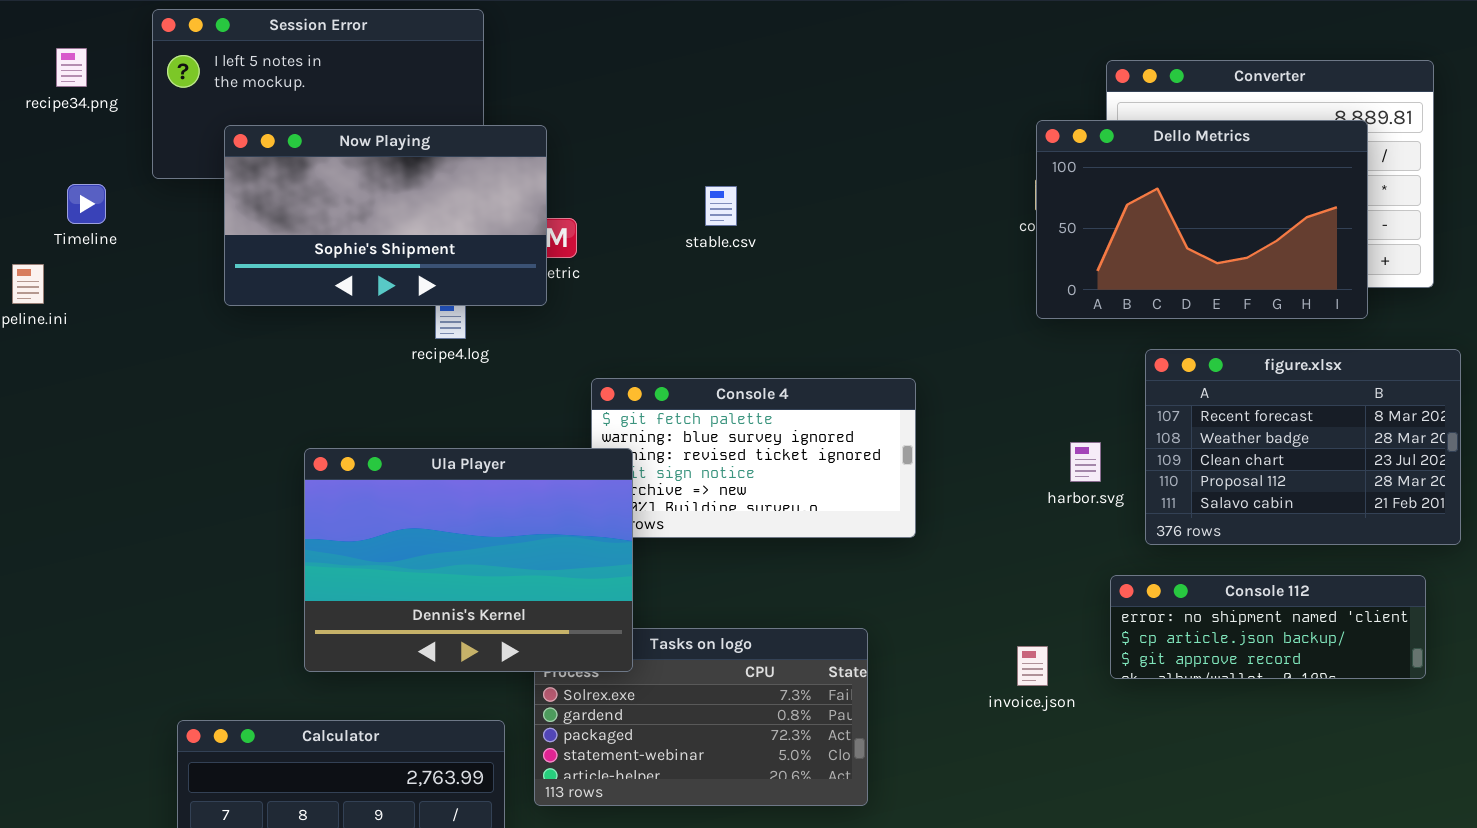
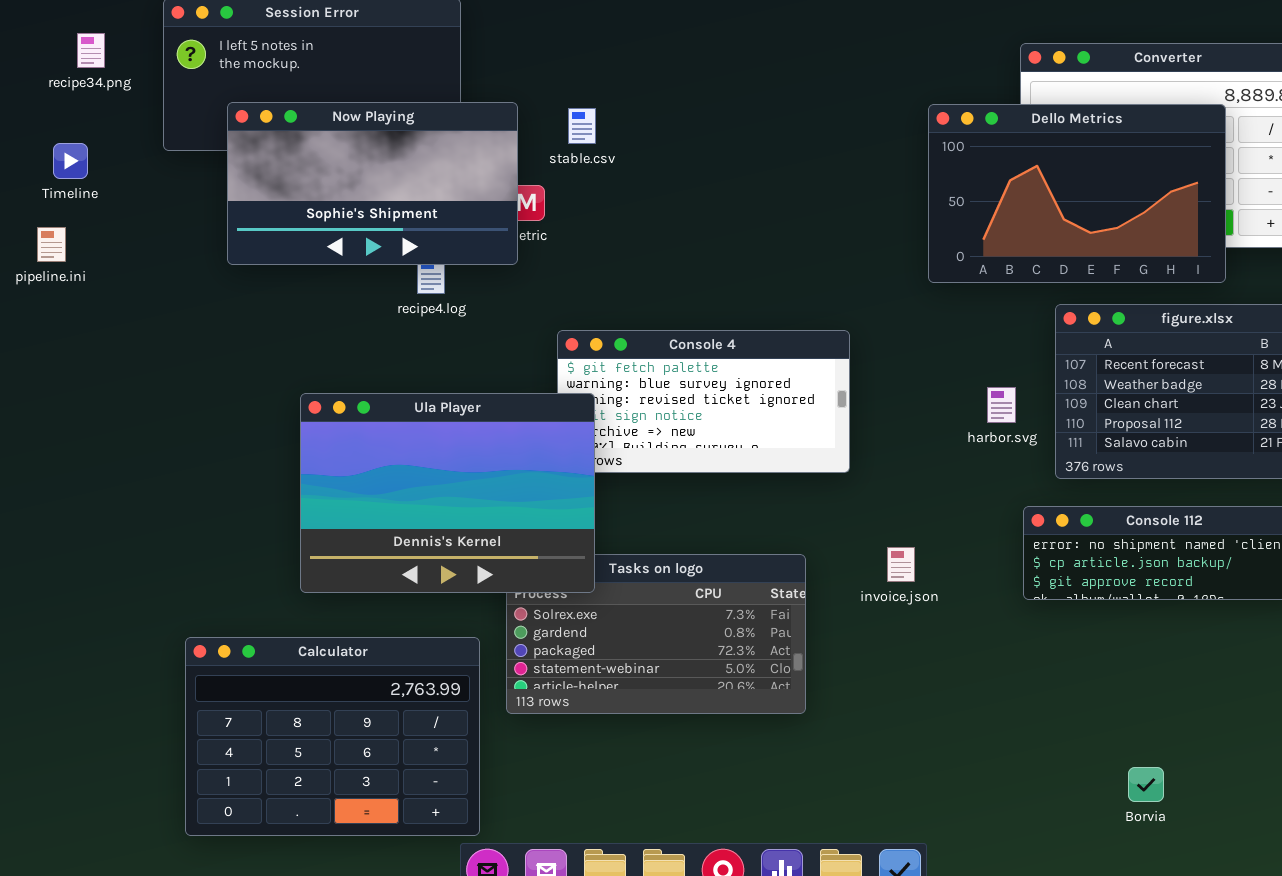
Dello Metrics: [1036,120,1368,319] -> [928,104,1226,283], moved
Timeline: [67,184,106,224] -> [53,143,88,179], moved
stable.csv: [705,186,737,226] -> [568,108,596,144], moved
invoice.json: [1017,646,1048,686] -> [887,547,915,582], moved

